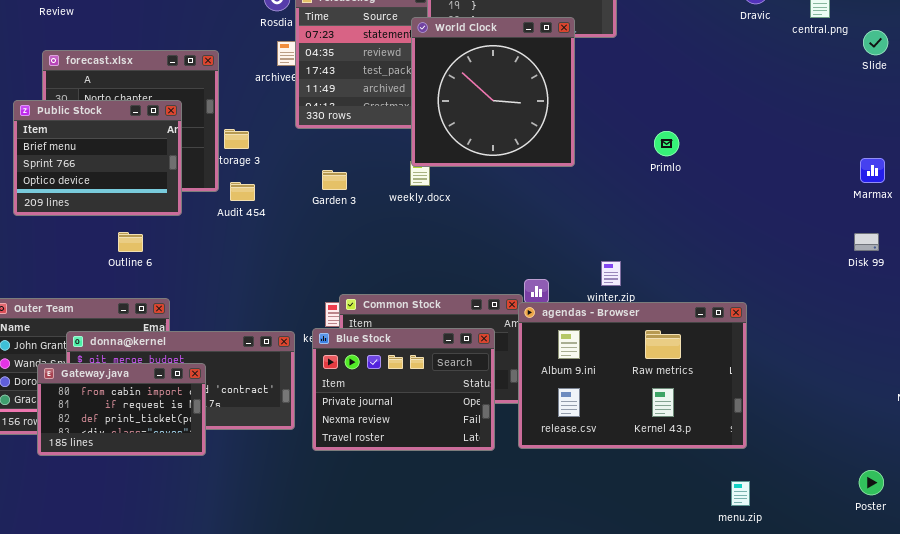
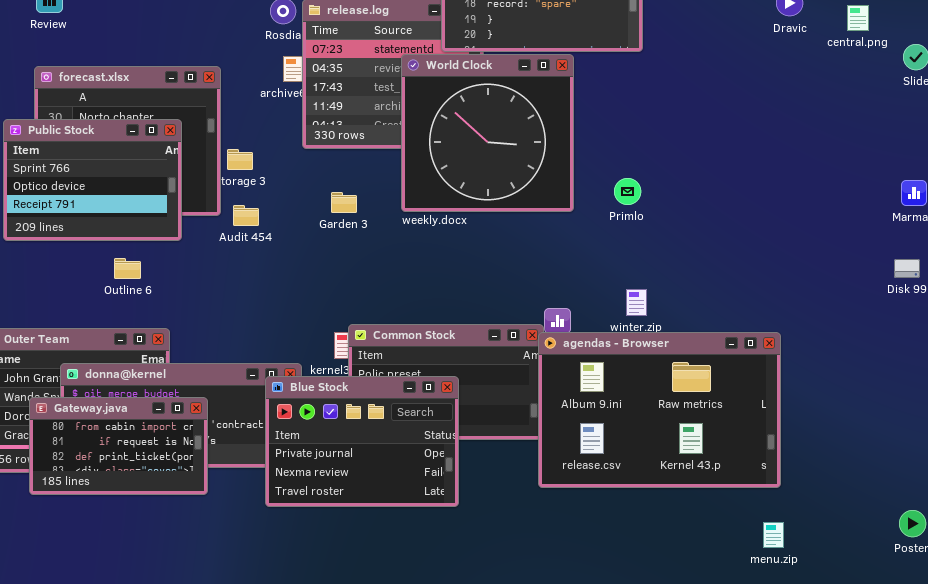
World Clock: [411,17,575,167] -> [401,54,574,212], moved
Public Stock: [13,100,182,216] -> [3,119,182,241], scrolled down 1 row
Primlo: [654,131,679,156] -> [614,178,641,205], moved
Blue Stock: [312,328,495,451] -> [265,376,459,507], moved

